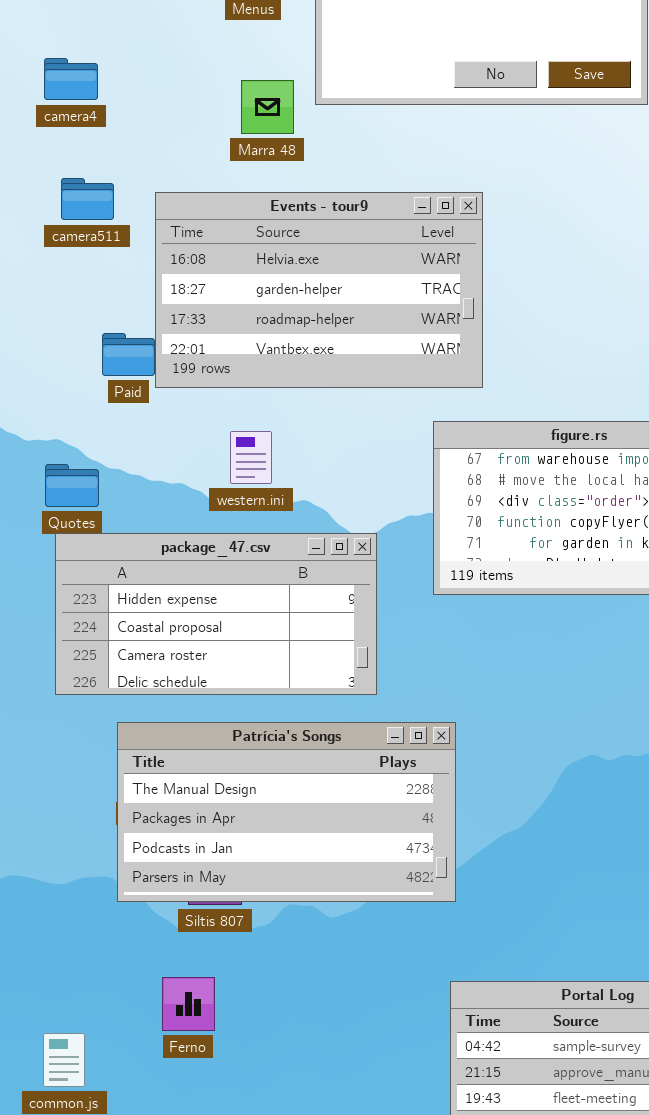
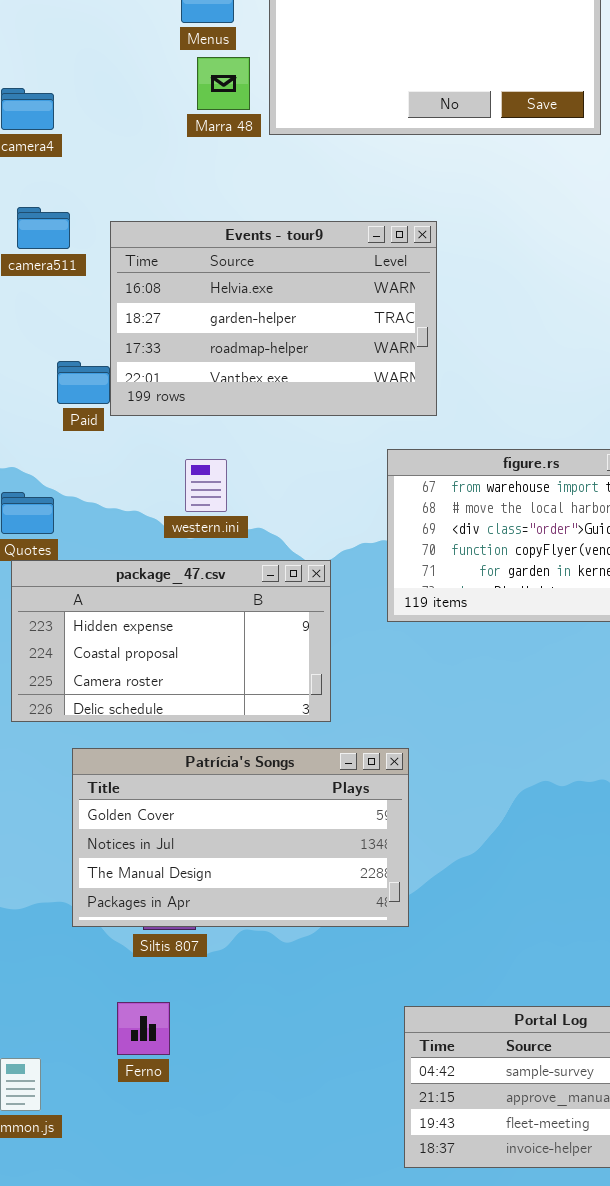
Marra 48: [241,80,294,134] -> [197,57,250,110], moved
Patrícia's Songs: [117,722,456,902] -> [72,748,409,927], scrolled up 2 rows

